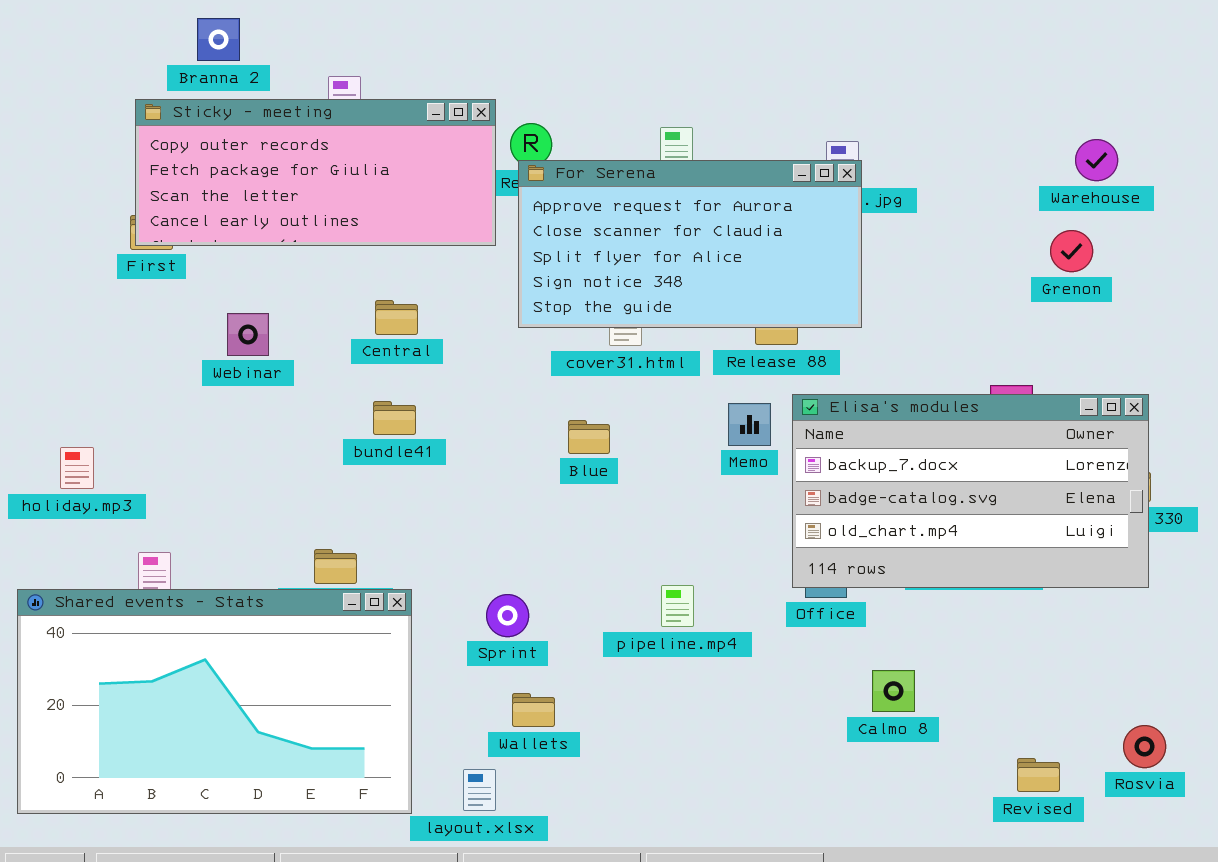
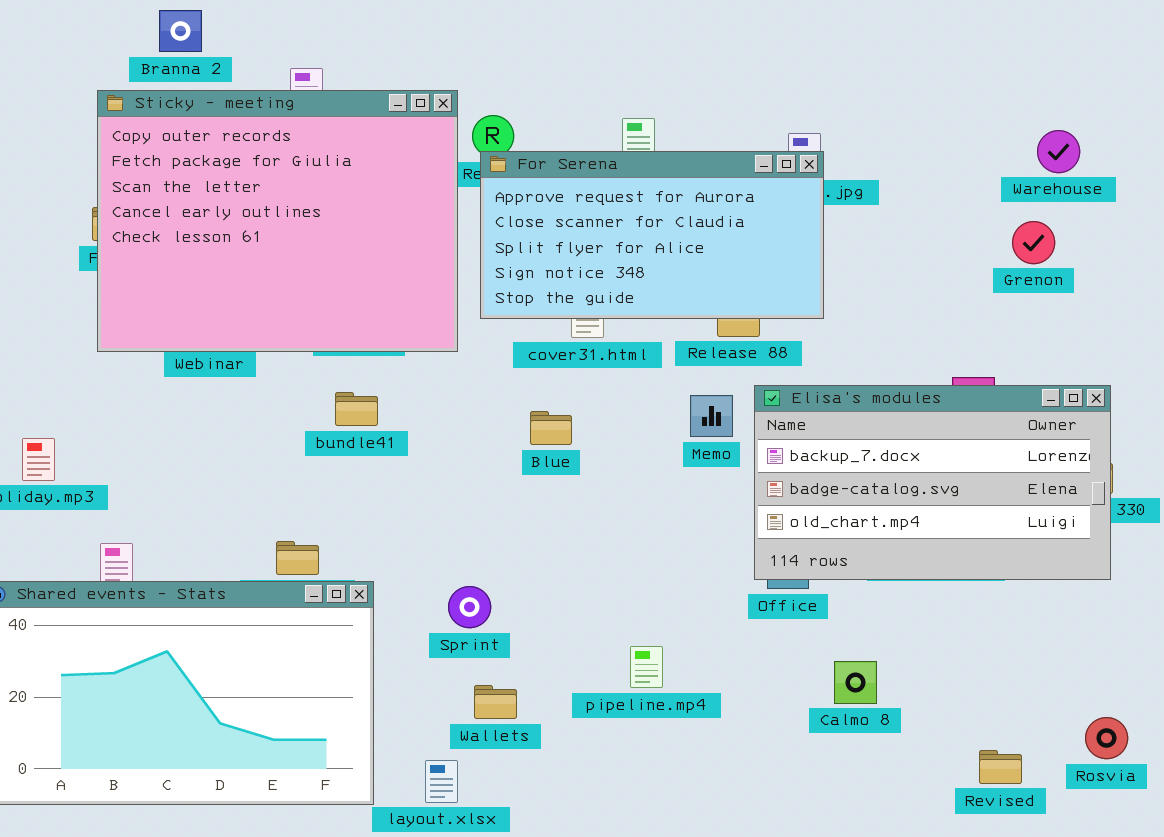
Sticky - meeting: [135,99,496,246] -> [97,90,458,352], resized
pipeline.mp4: [661,585,694,627] -> [630,646,663,688], moved

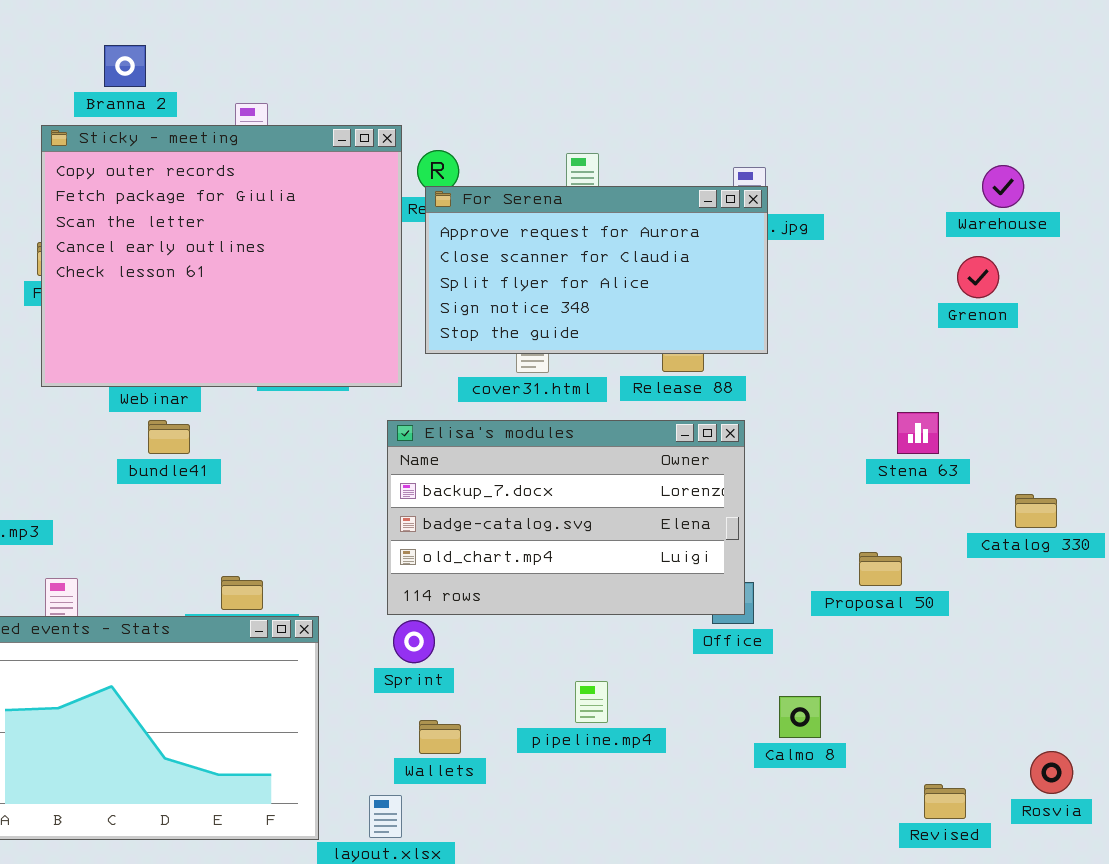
Elisa's modules: [754,385,1111,580] -> [387,420,745,615], moved
bundle41: [335,392,378,426] -> [148,420,190,454], moved

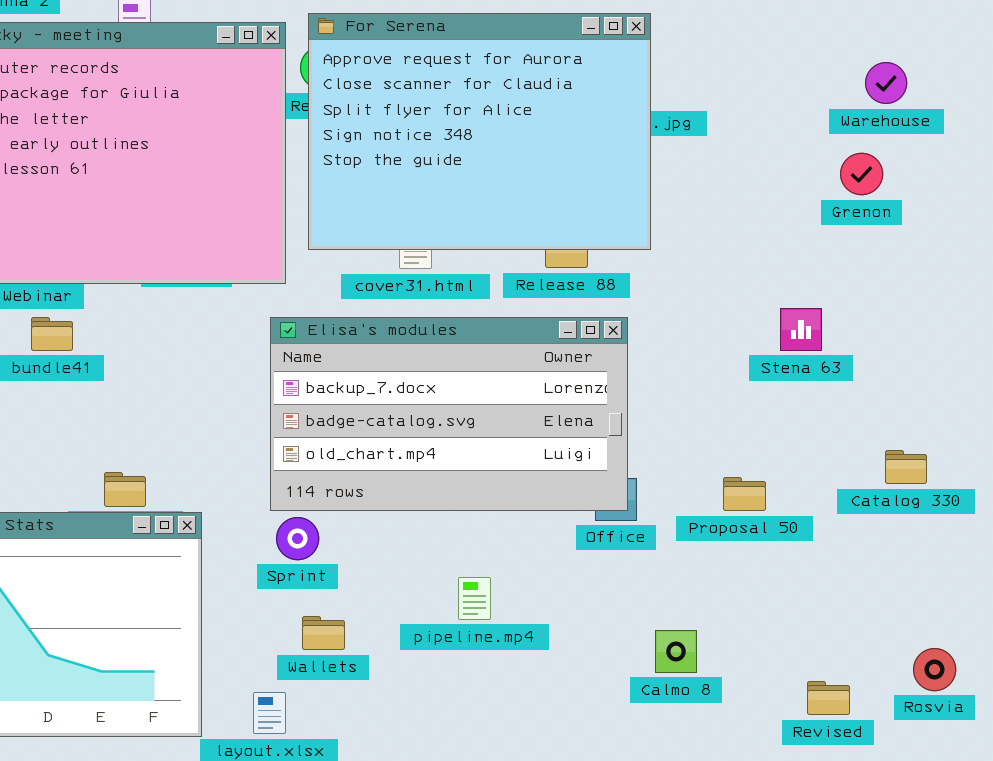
For Serena: [425,186,768,354] -> [308,13,651,250], resized
Catalog 330: [1015,494,1057,528] -> [885,450,927,484], moved
Proposal 50: [859,552,902,586] -> [723,477,766,511], moved
Calmo 8: [779,696,821,738] -> [655,630,697,673], moved

